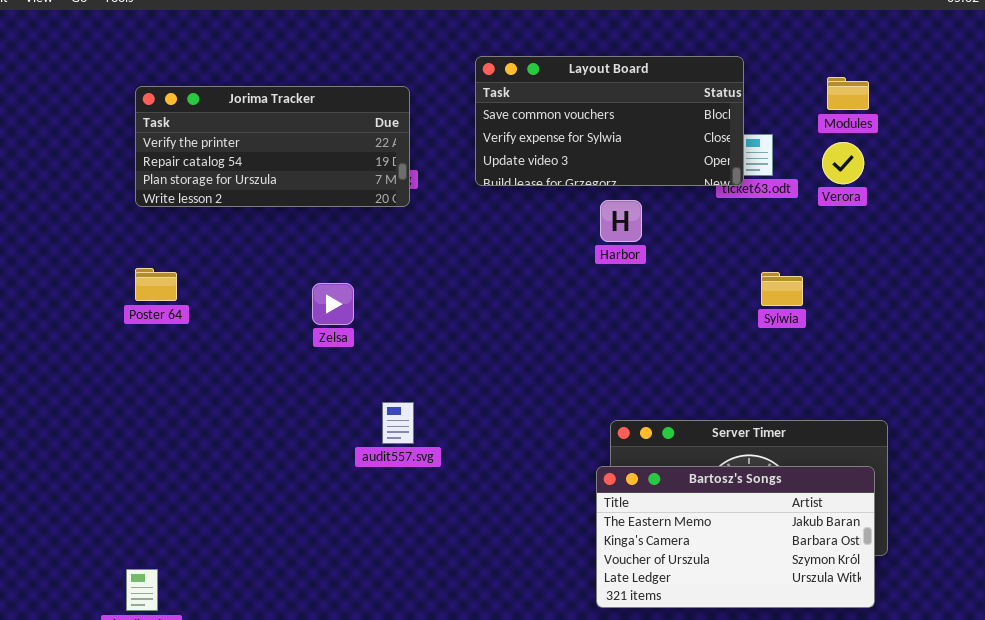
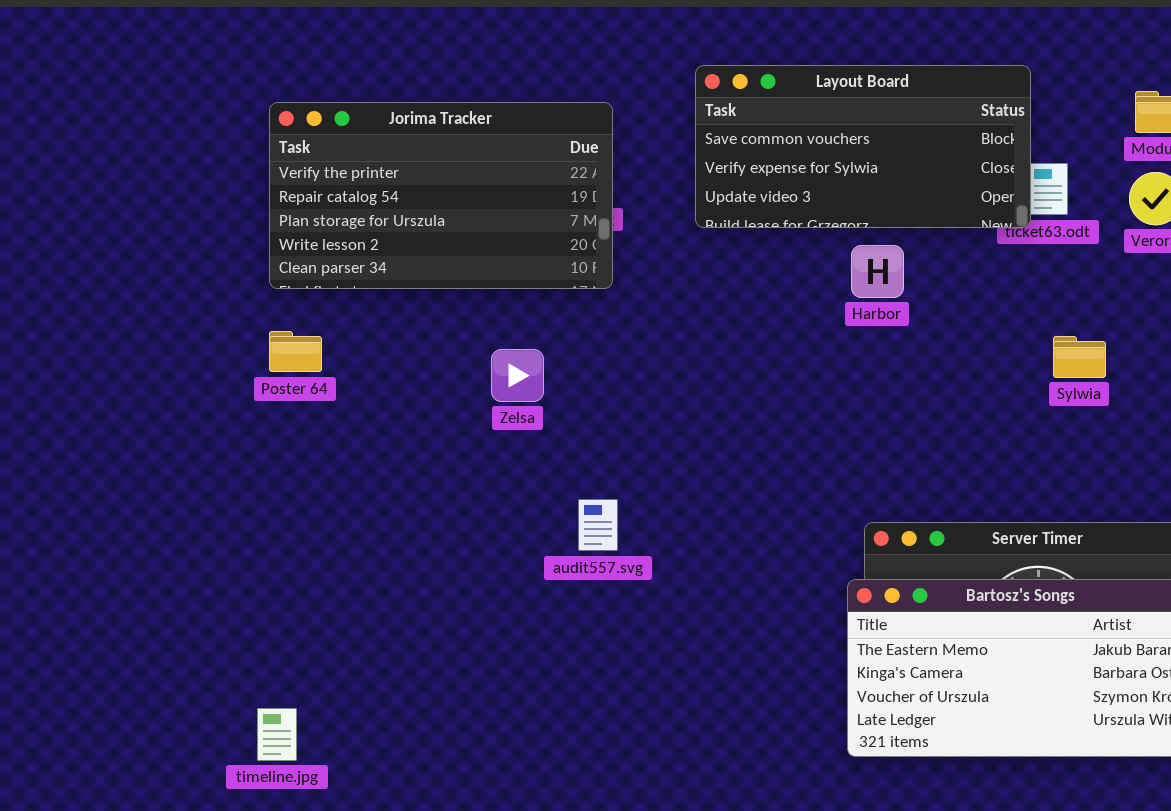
Jorima Tracker: [135,86,410,207] -> [269,102,613,289], resized

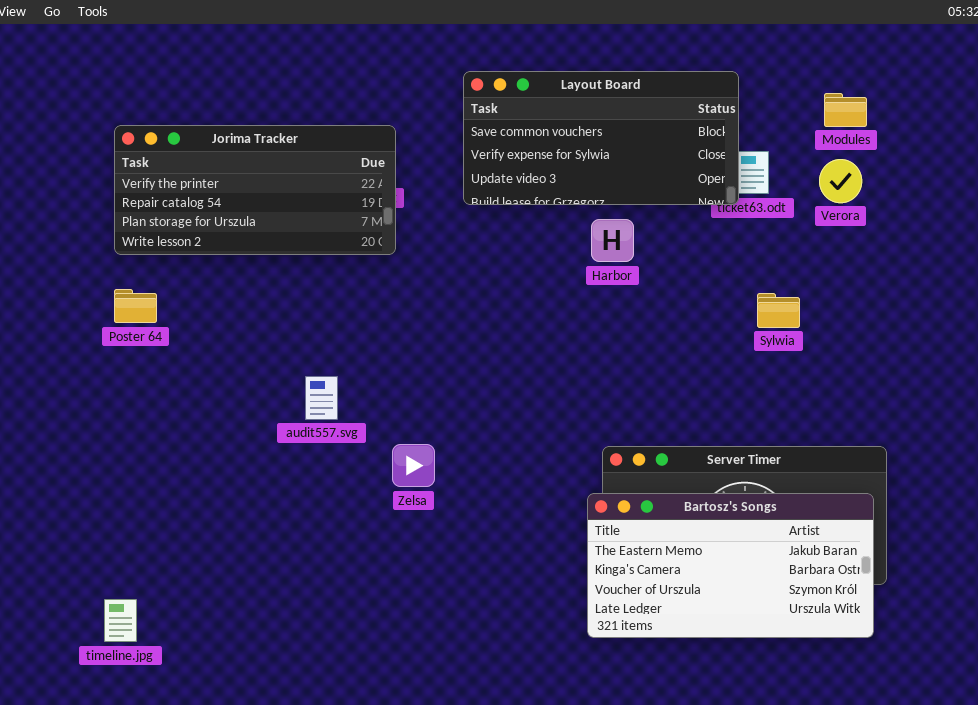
Jorima Tracker: [269,102,613,289] -> [114,125,396,255], resized
Zelsa: [491,349,544,402] -> [392,444,435,487], moved
audit557.svg: [578,499,618,551] -> [305,376,338,420], moved

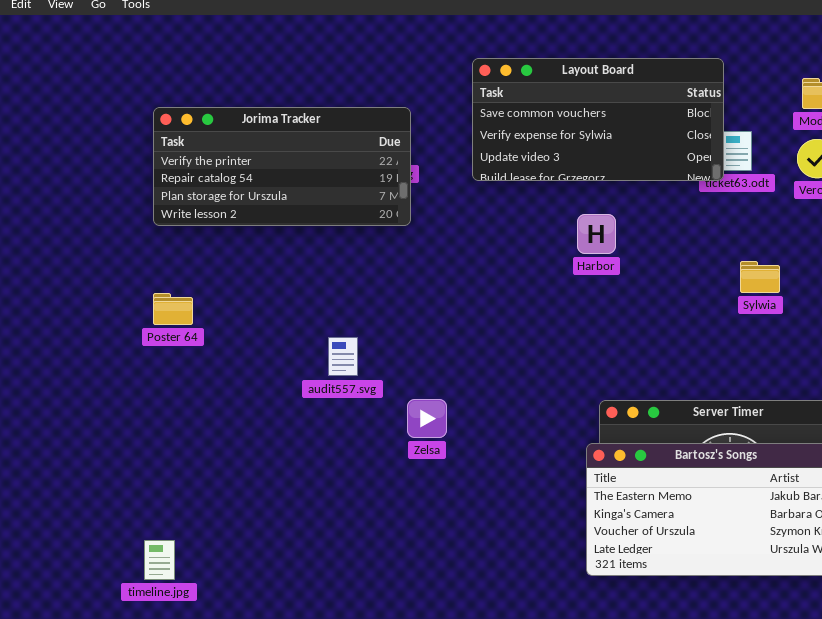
Harbor: [591,219,634,262] -> [577,214,616,254], moved
Poster 64: [114,289,157,323] -> [153,293,193,325], moved

